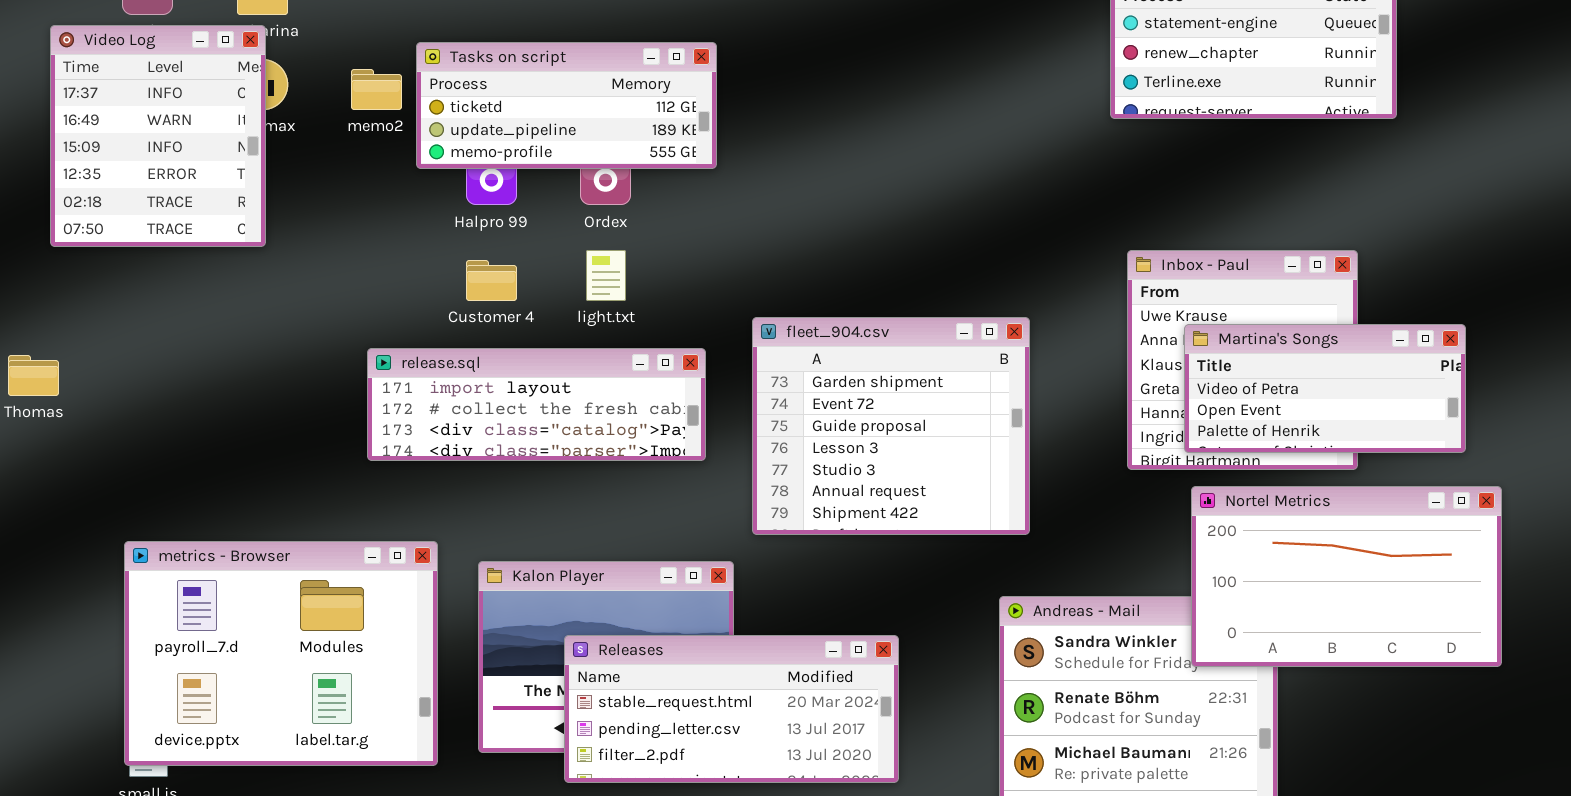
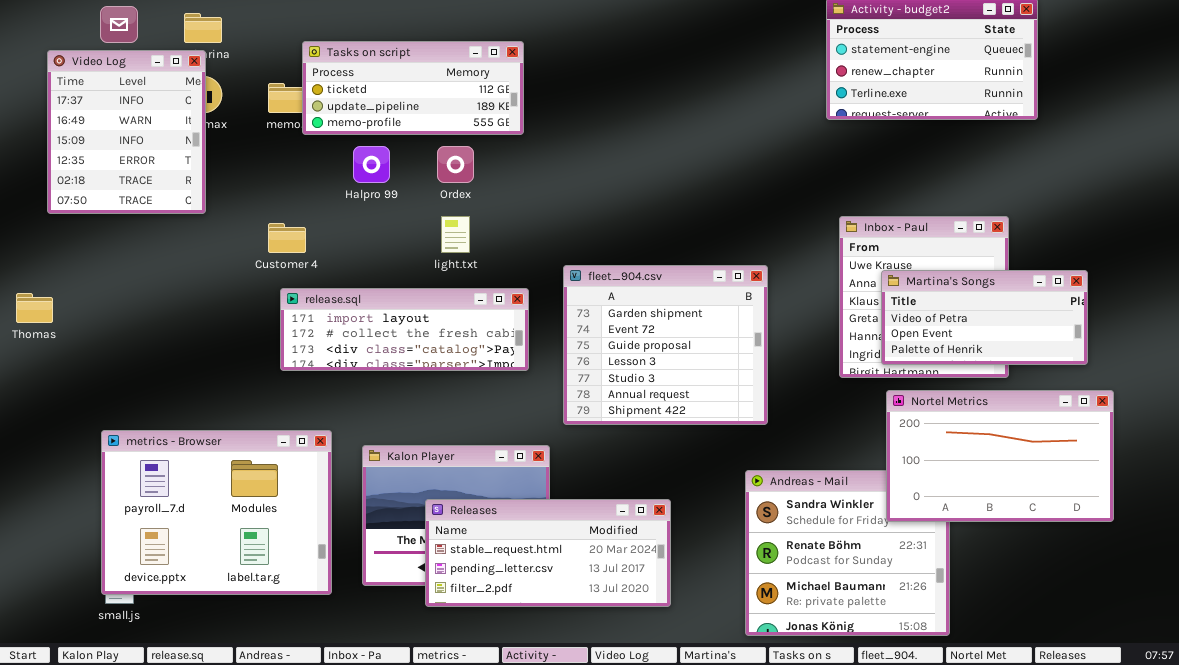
Tasks on script: [416,42,717,169] -> [302,41,524,135], moved
Customer 4: [466,260,517,301] -> [268,223,306,253], moved

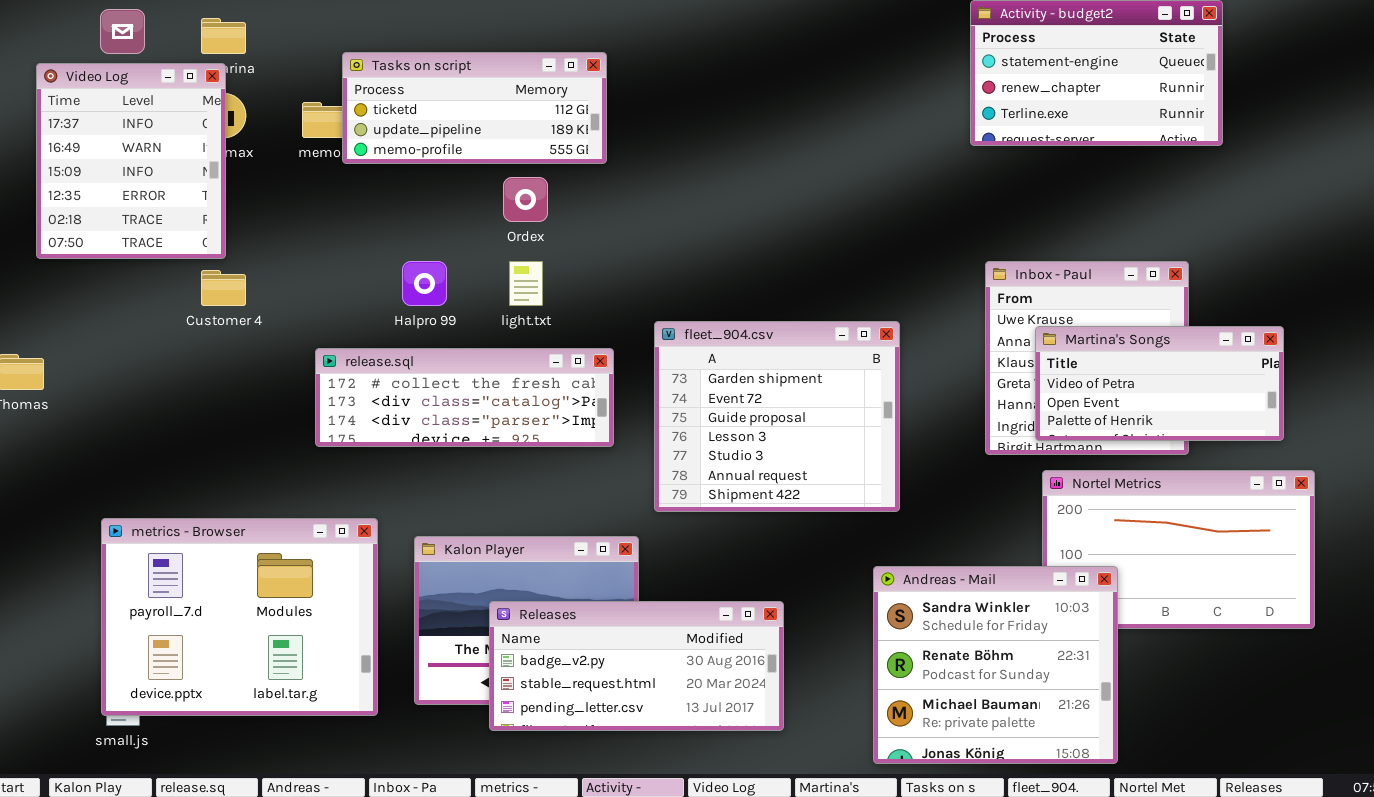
Halpro 99: [353,146,390,183] -> [402,261,447,306], moved
Customer 4: [268,223,306,253] -> [201,270,246,306], moved
release.sql: [280,288,529,371] -> [315,348,614,447], scrolled down 1 row
Andreas - Mail: [745,470,950,636] -> [873,566,1118,764], raised
Releases: [425,499,671,607] -> [489,601,784,731], scrolled up 1 row

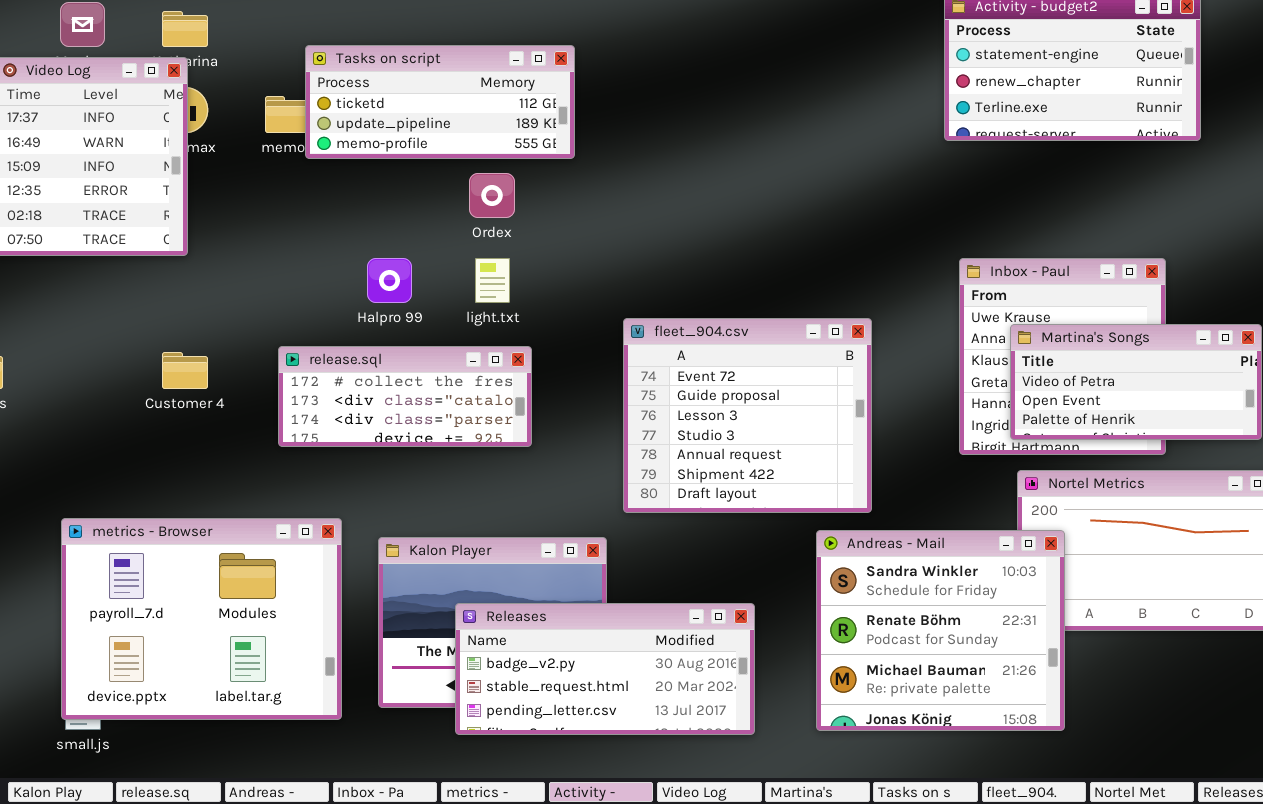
Customer 4: [201,270,246,306] -> [162,352,208,389], moved
fleet_904.csv: [654,321,900,512] -> [623,318,872,513], scrolled down 1 row
release.sql: [315,348,614,447] -> [278,346,532,447], resized
Andreas - Mail: [873,566,1118,764] -> [816,530,1065,731], moved

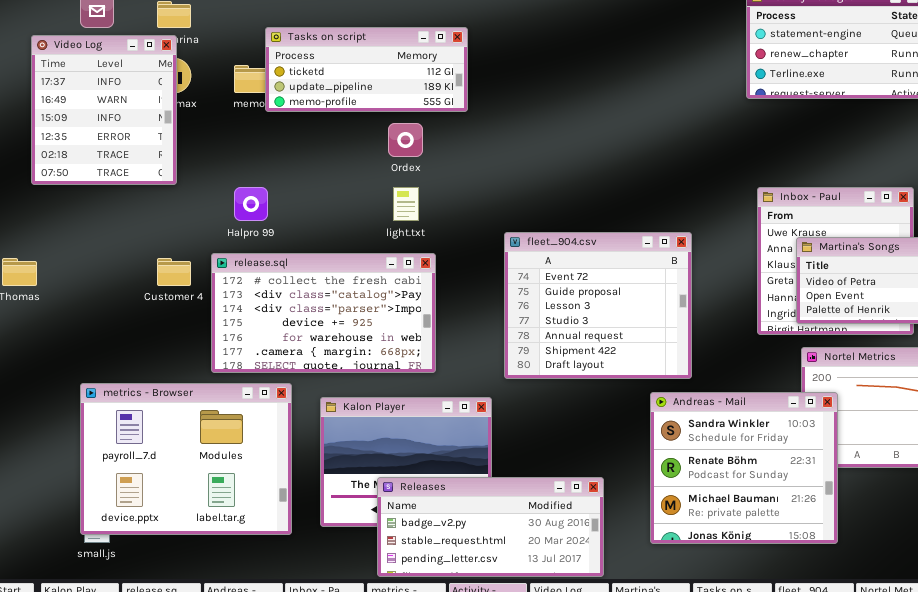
Halpro 99: [367,258,412,303] -> [234,187,268,221], moved
release.sql: [278,346,532,447] -> [211,253,436,373], resized
Releases: [455,603,755,735] -> [377,477,604,577], moved

